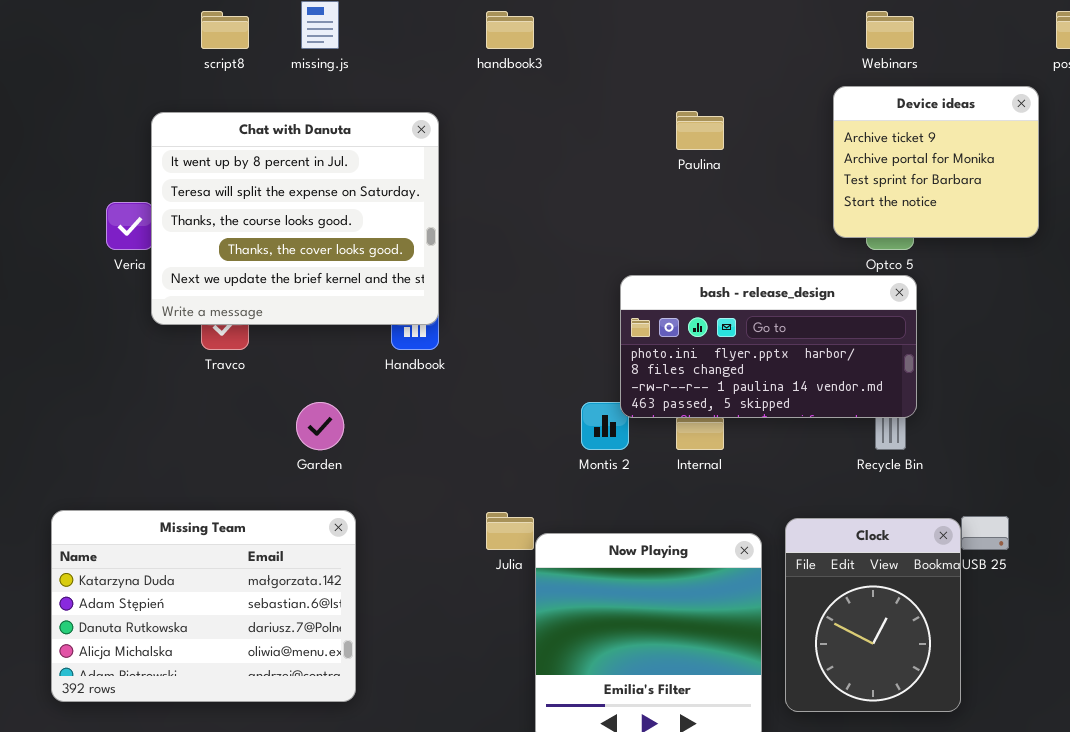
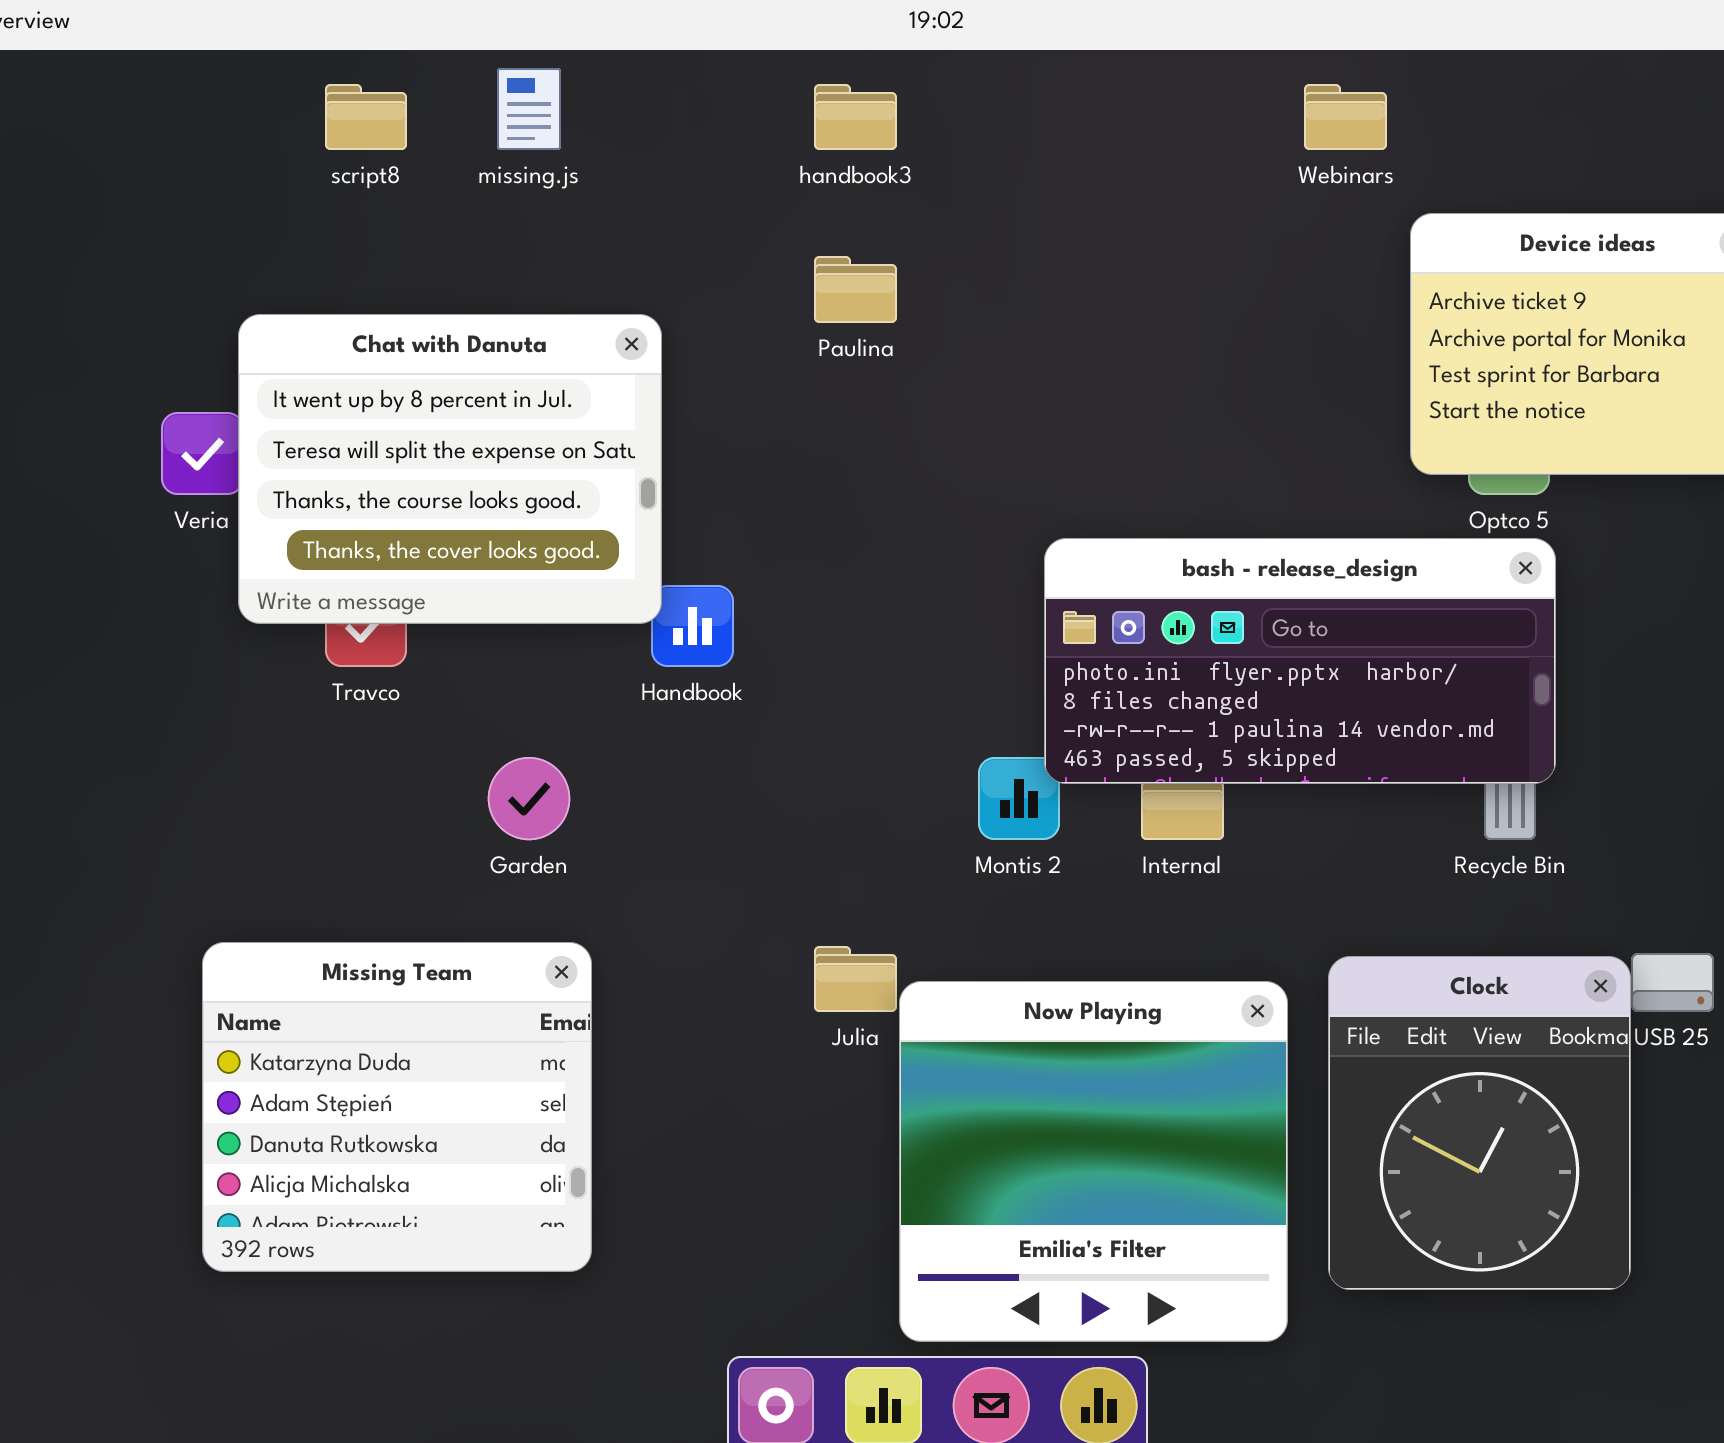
Webinars: [866,11,914,49] -> [1304,84,1387,150], moved
Paulina: [676,111,724,150] -> [814,256,897,323], moved
Chat with Danuta: [151,112,439,325] -> [238,314,662,624], resized
Missing Team: [51,510,356,702] -> [202,942,592,1272], resized

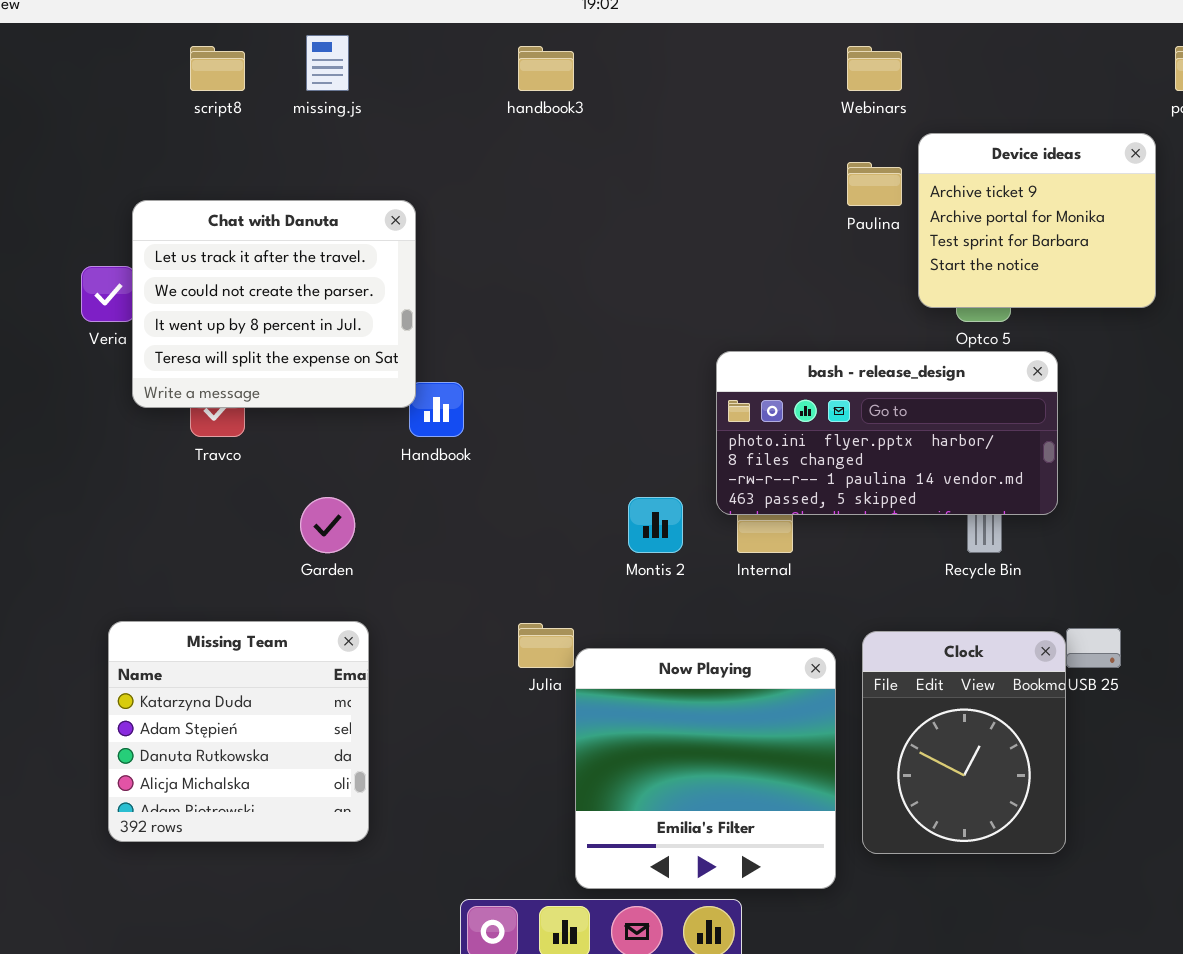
Paulina: [814,256,897,323] -> [847,162,902,206], moved
Chat with Danuta: [238,314,662,624] -> [132,200,416,408], scrolled up 2 rows
bash - release_design: [1044,538,1556,784] -> [716,351,1058,515], moved

